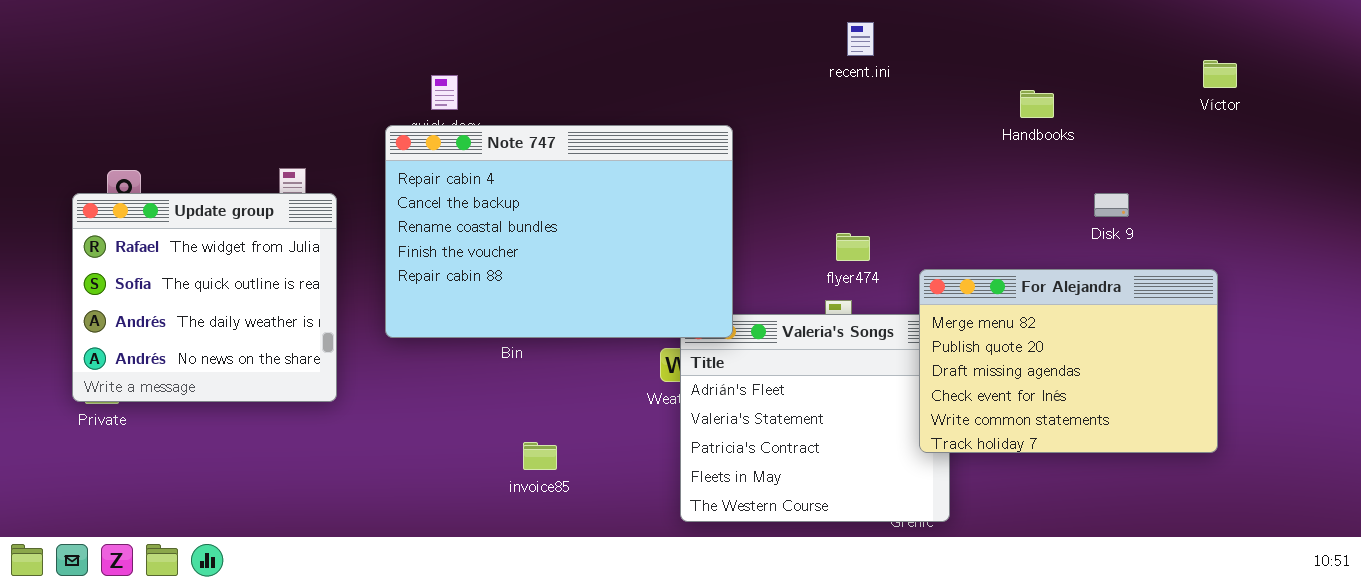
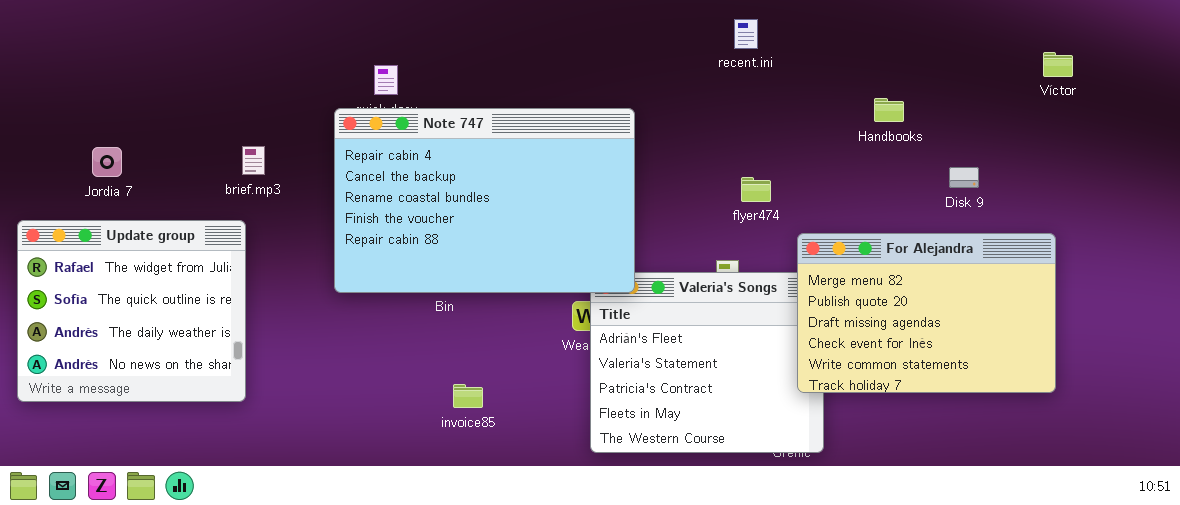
Handbooks: [1020,90,1054,118] -> [874,98,904,122], moved
Update group: [72,193,337,402] -> [17,220,246,402], moved
flyer474: [836,233,870,261] -> [741,177,771,202], moved

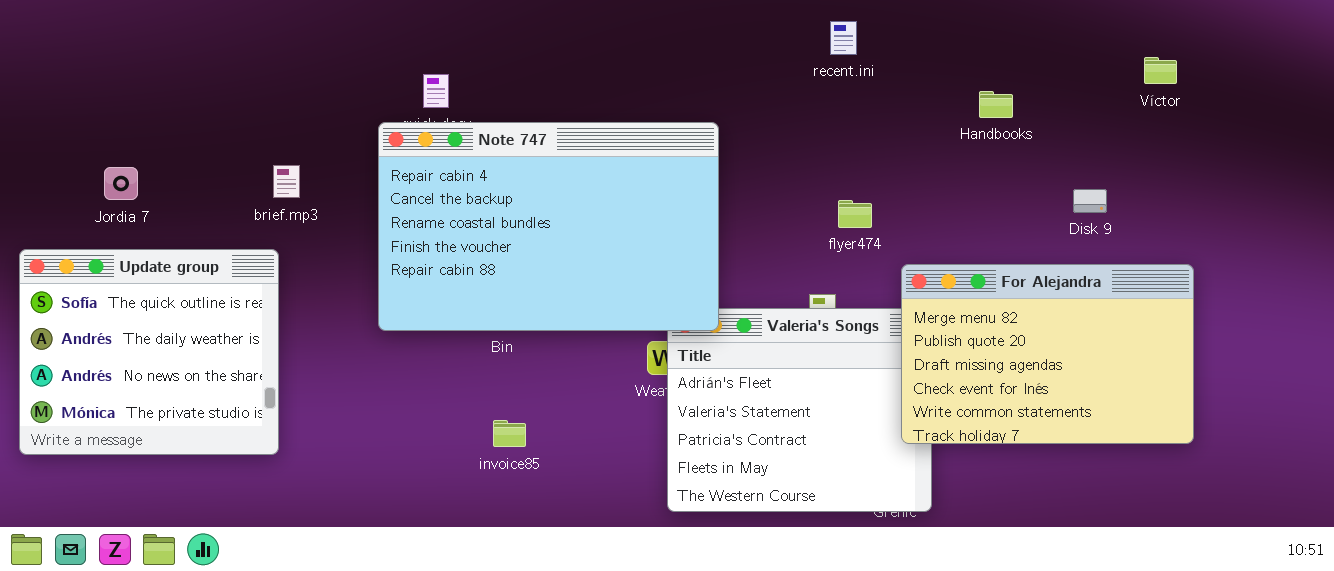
Víctor: [1043,52,1073,77] -> [1144,57,1177,84], moved
Handbooks: [874,98,904,122] -> [979,91,1013,118], moved
Update group: [17,220,246,402] -> [19,249,279,455], scrolled down 1 row
invoice85: [453,384,483,408] -> [493,420,526,447], moved

